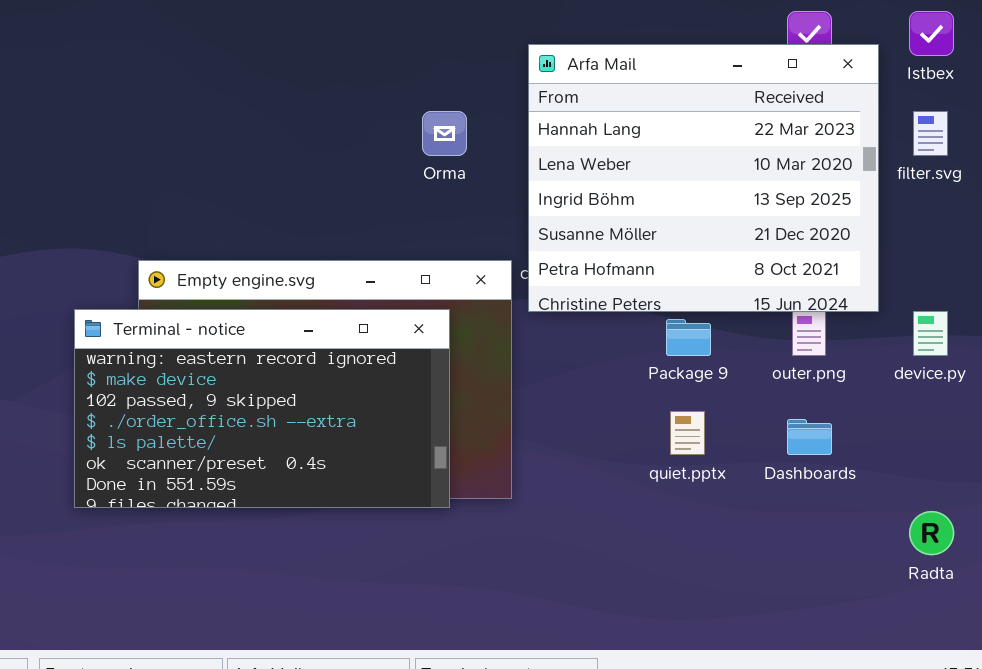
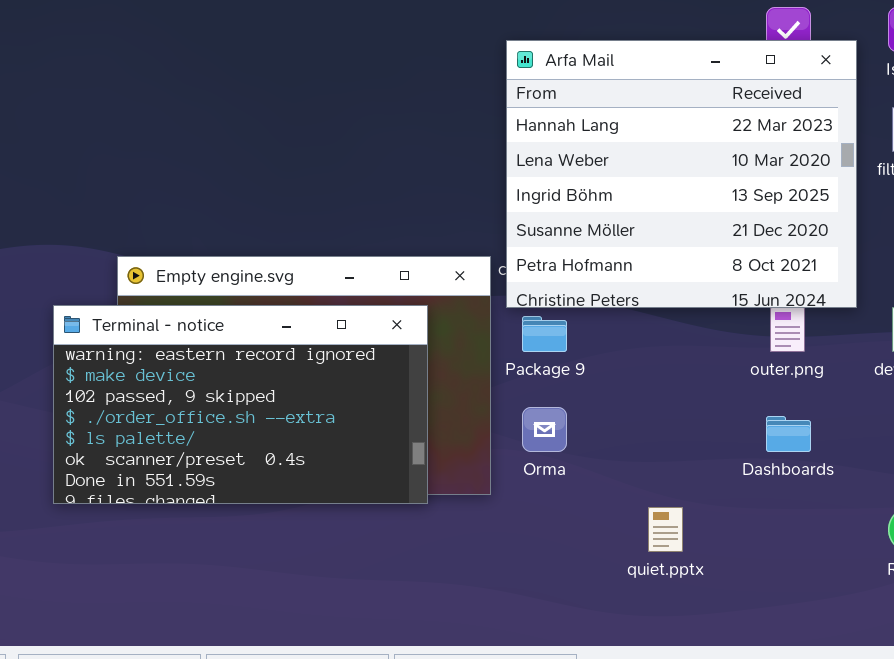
Orma: [422,111,467,156] -> [522,407,567,452], moved
Package 9: [666,319,711,356] -> [522,316,567,352], moved
quiet.pptx: [670,411,705,455] -> [648,507,683,552], moved

